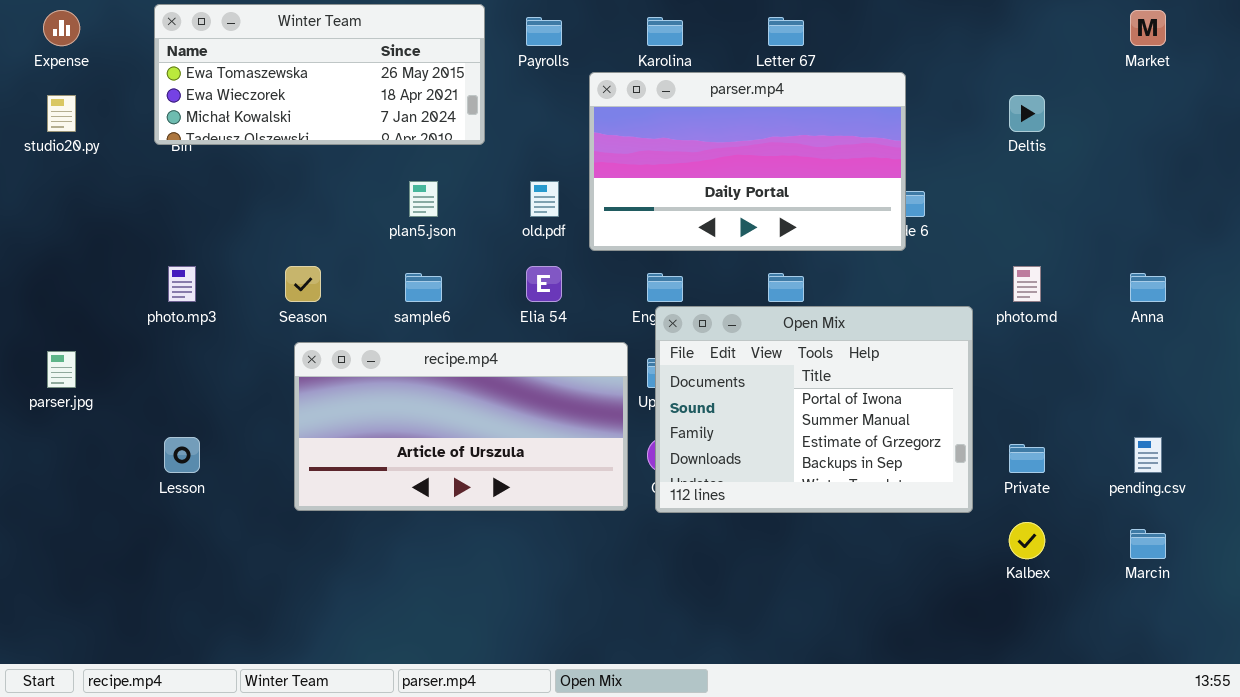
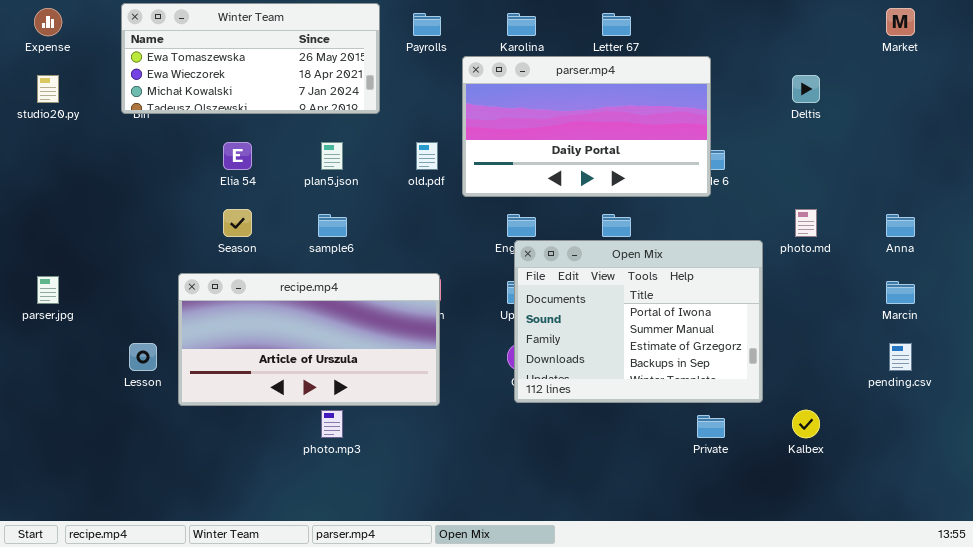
photo.mp3: [168,266,196,302] -> [321,410,343,438], moved
Elia 54: [526,266,562,302] -> [223,142,252,170], moved
recipe.mp4: [294,342,628,511] -> [178,273,440,406], moved
Private: [1009,444,1045,473] -> [697,415,725,438], moved
Marcin: [1130,529,1166,559] -> [886,281,915,304], moved

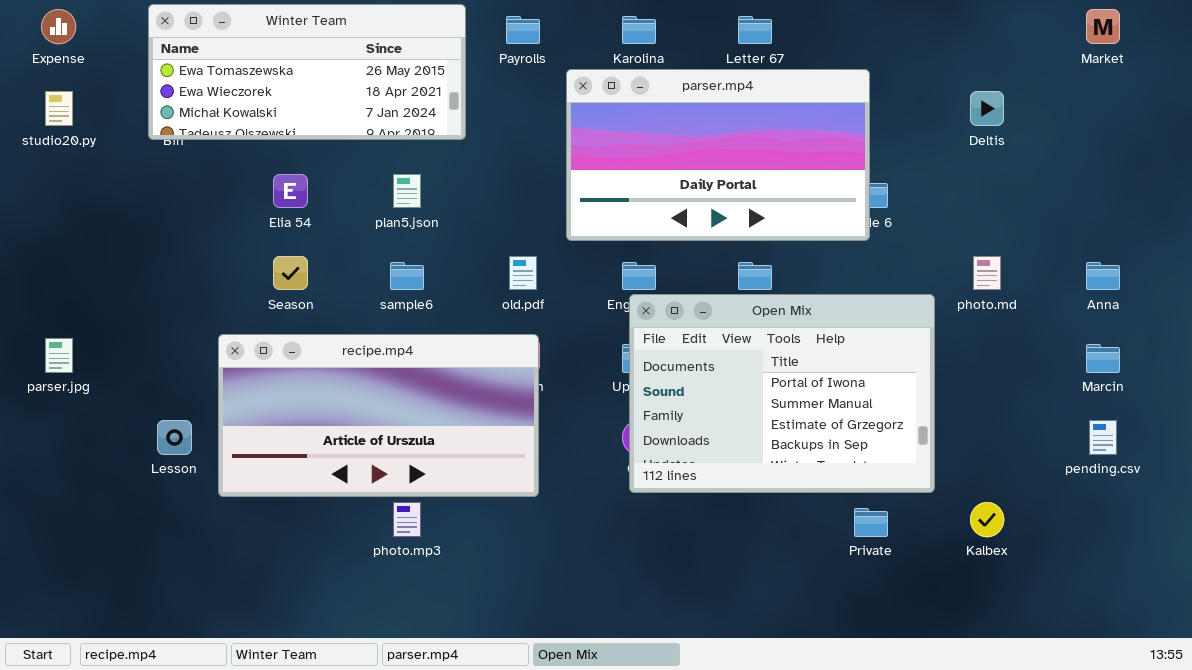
old.pdf: [416,142,438,170] -> [509,256,537,290], moved

